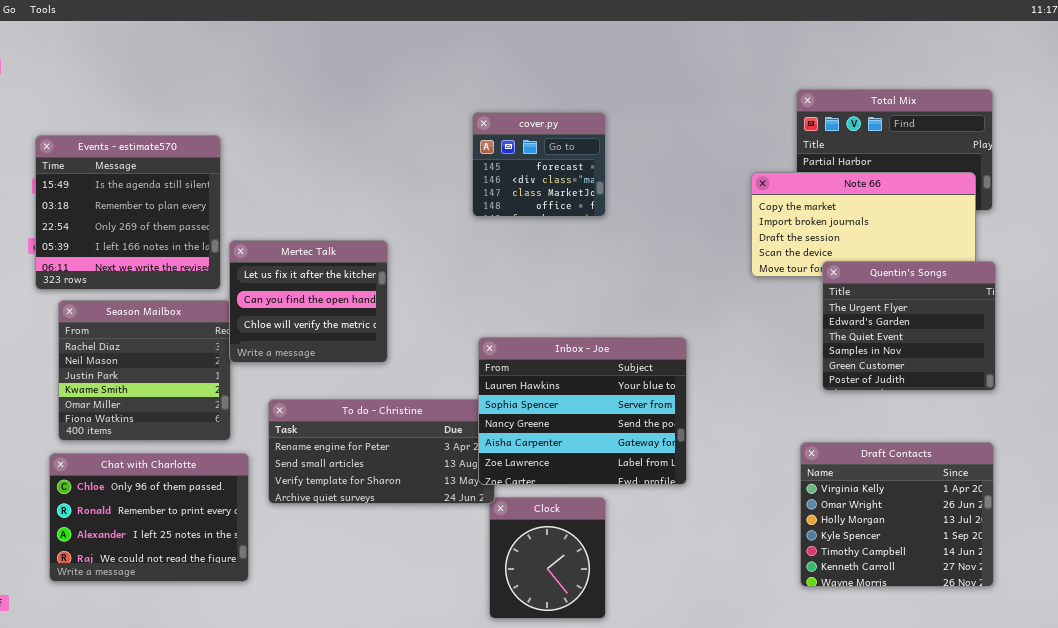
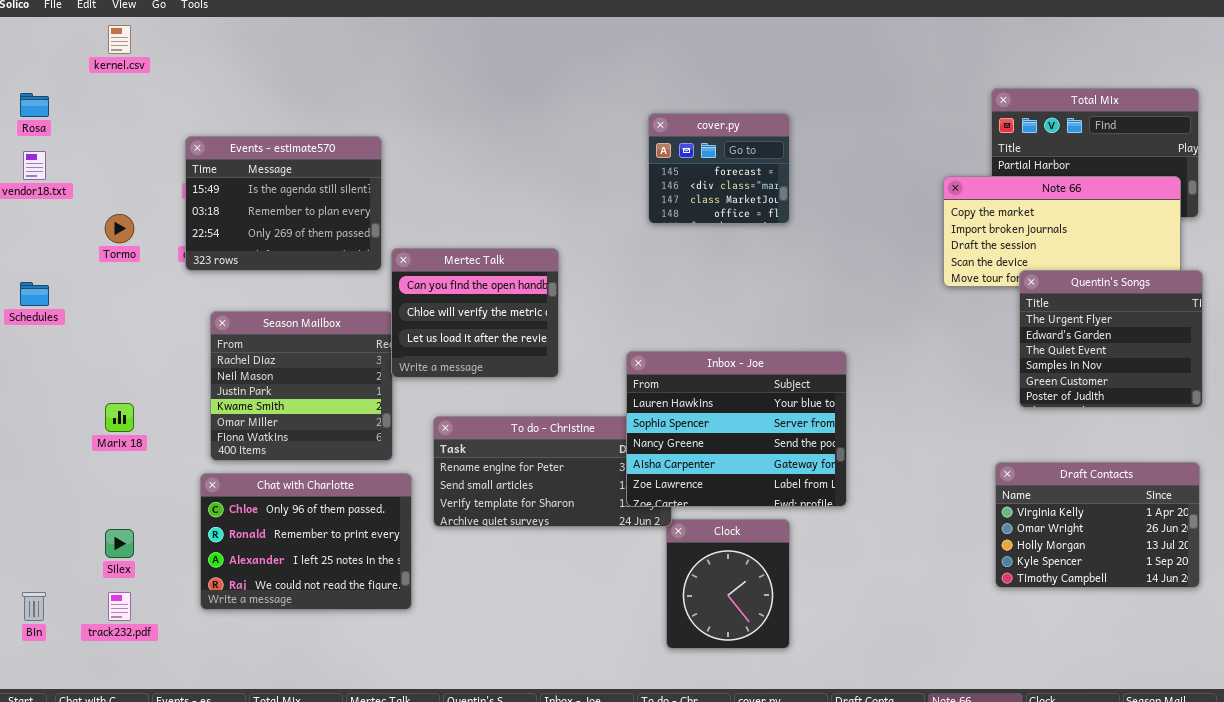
Events - estimate570: [35,135,221,290] -> [185,136,382,271], resized
Mertec Talk: [229,240,388,363] -> [391,248,559,378], scrolled down 1 row
Inbox - Joe: [478,337,687,485] -> [626,351,847,507], moved
Draft Contacts: [800,442,994,587] -> [995,462,1200,588], resized

